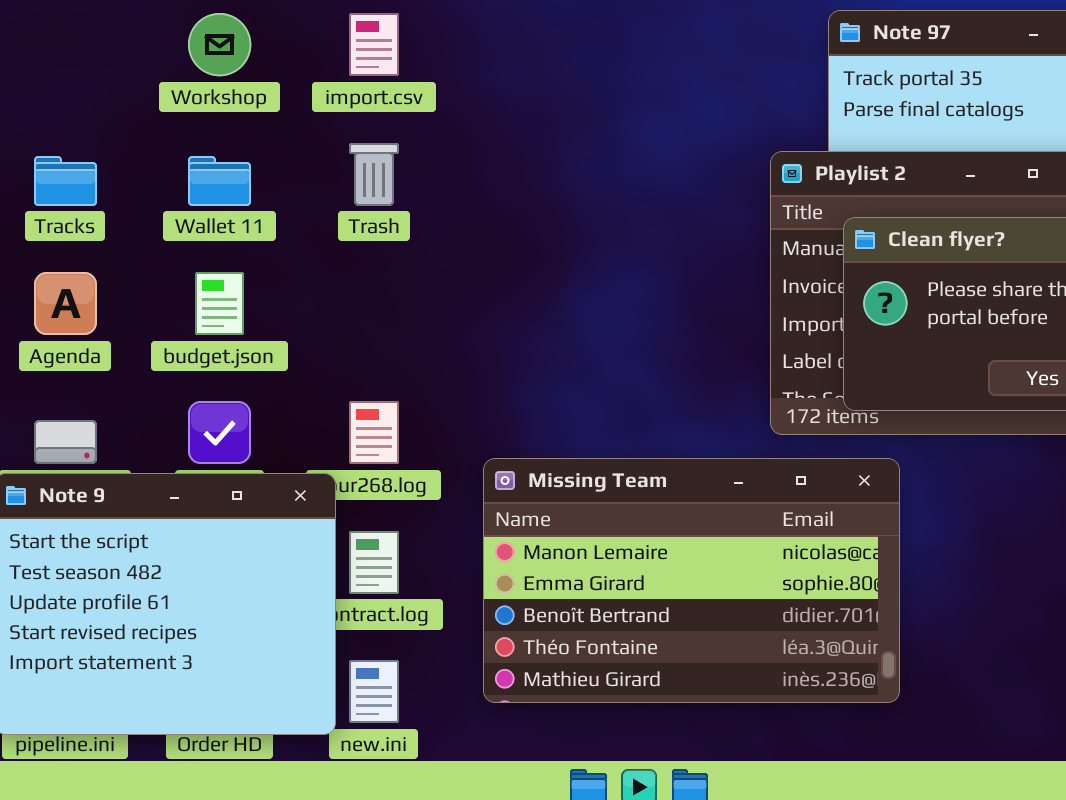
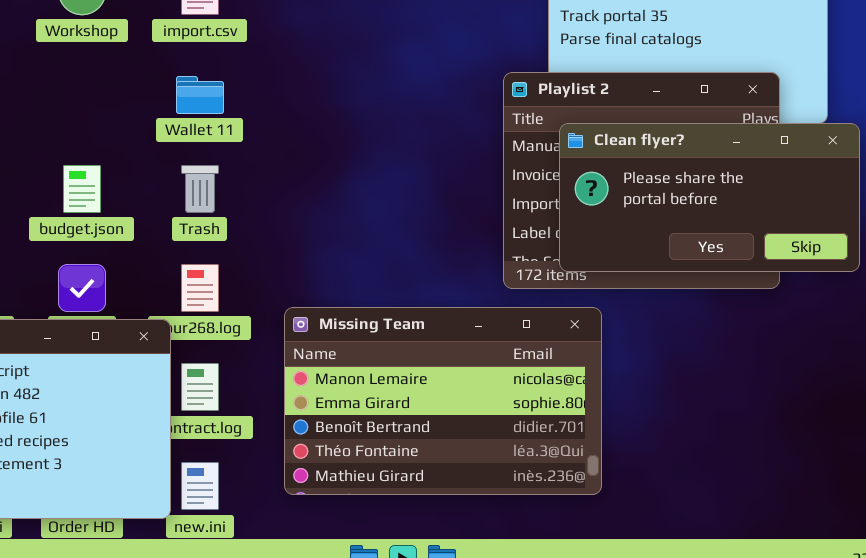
Trash: [349,143,399,206] -> [181,165,219,213], moved
Wallet 11: [188,156,251,206] -> [176,76,224,114], moved

